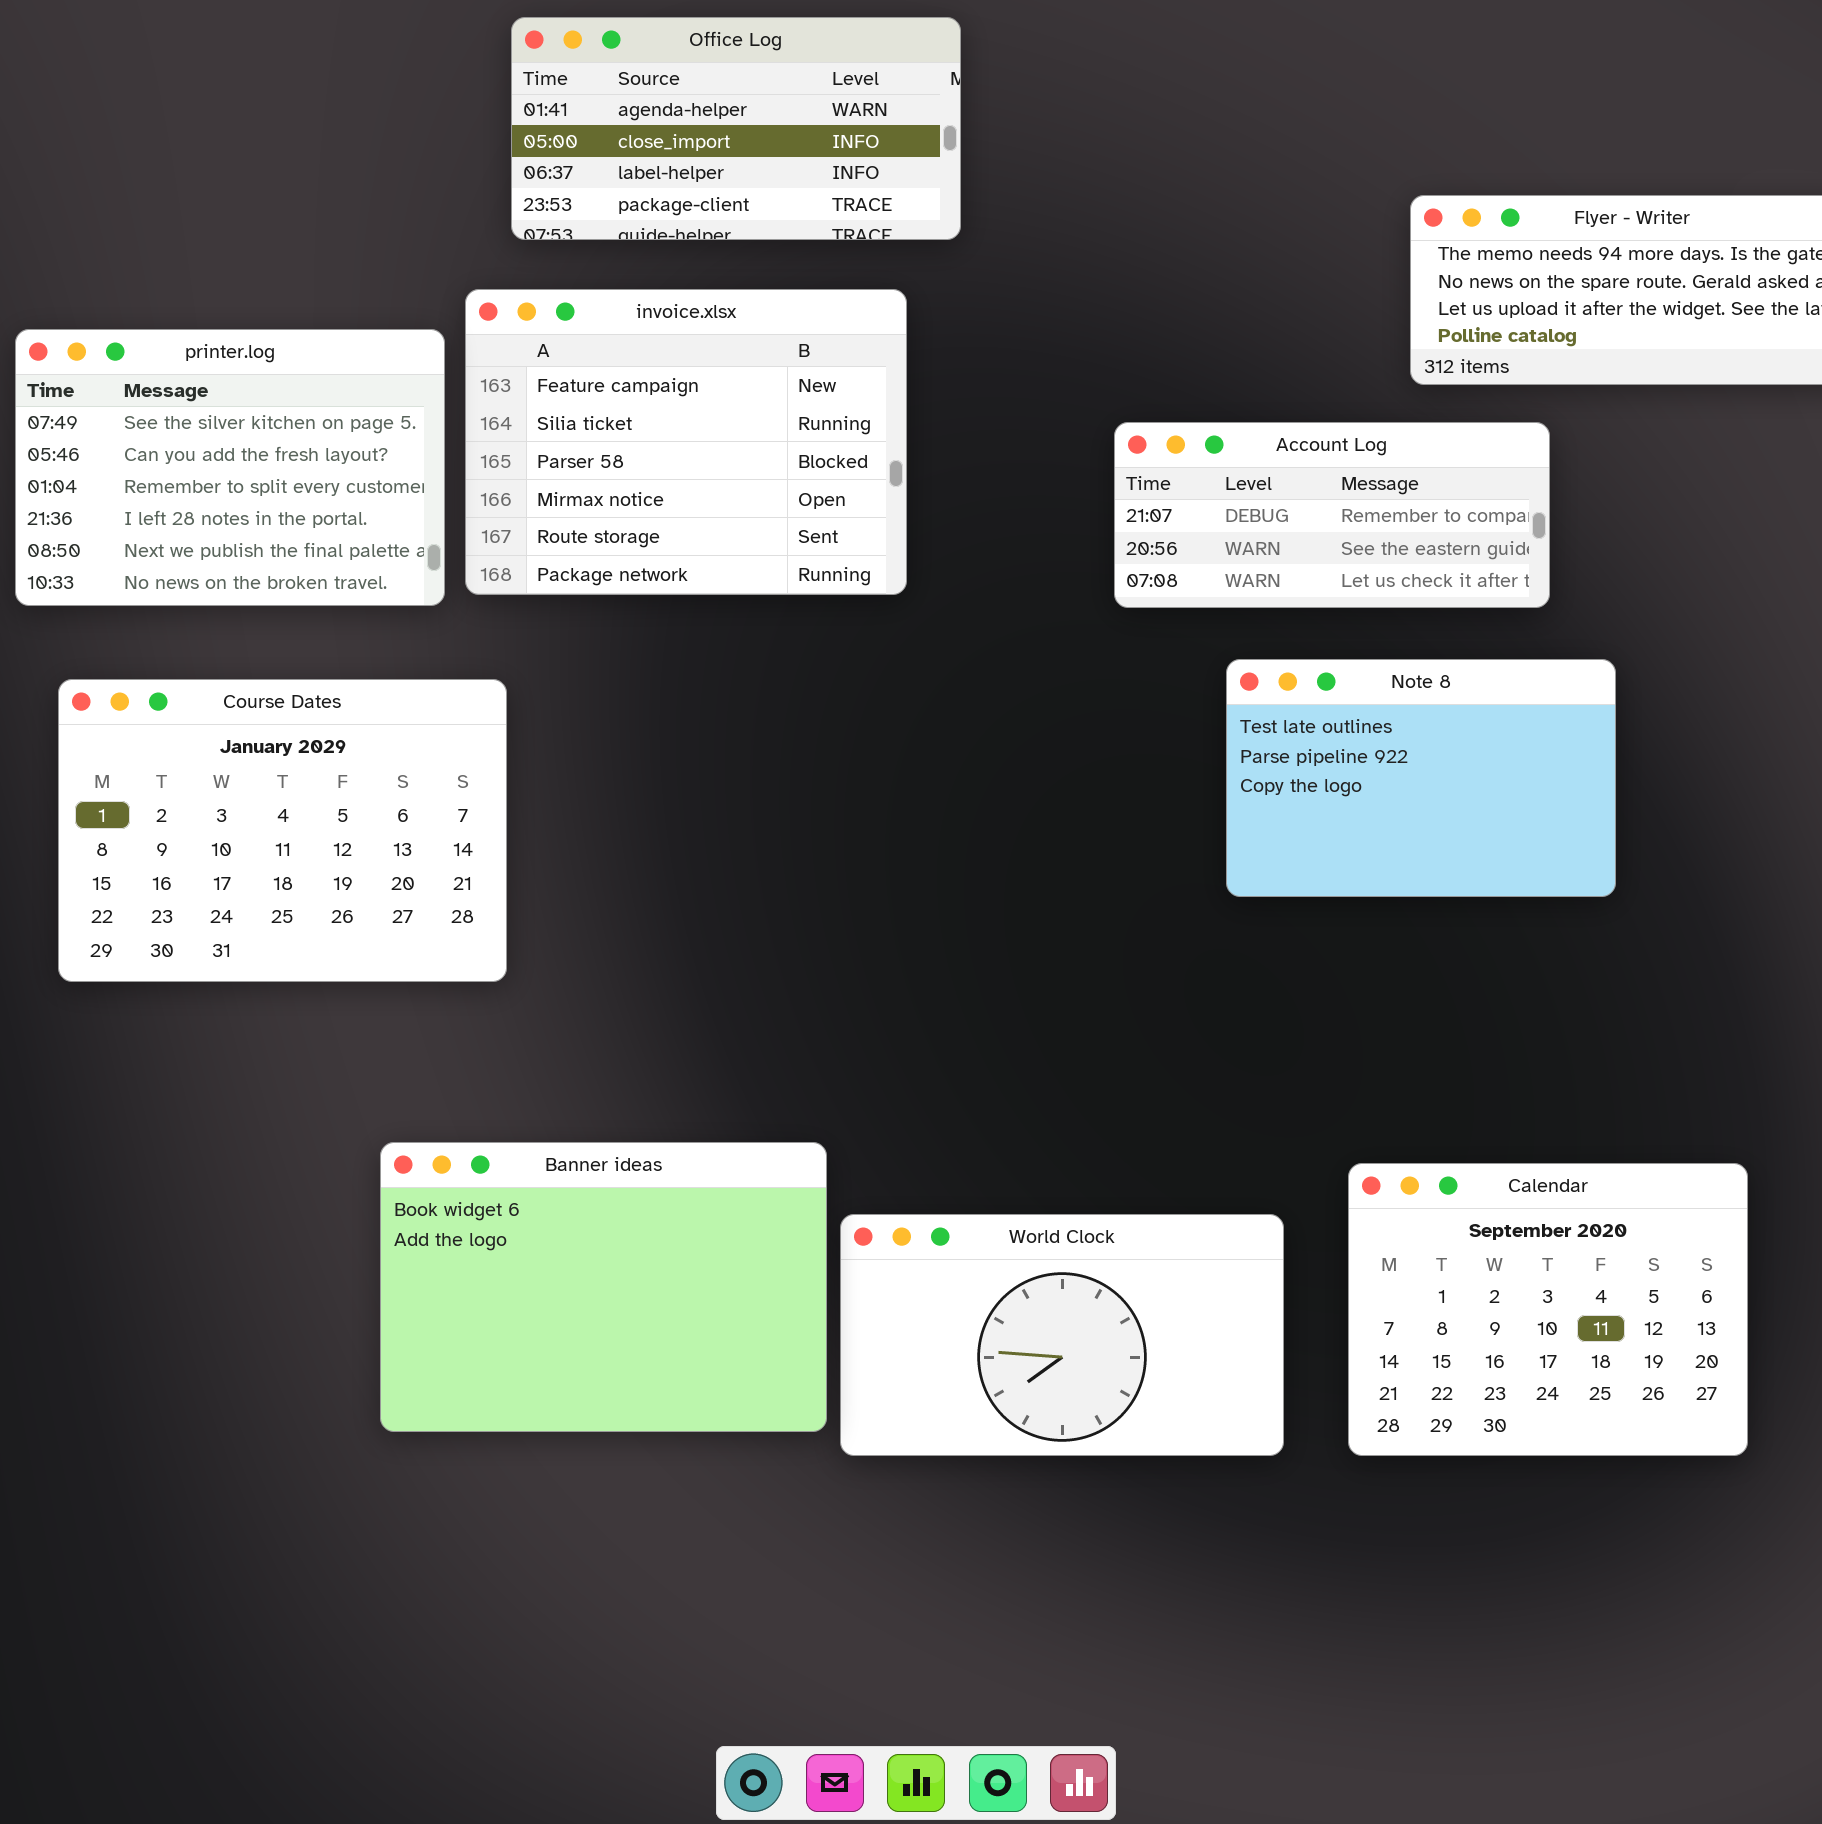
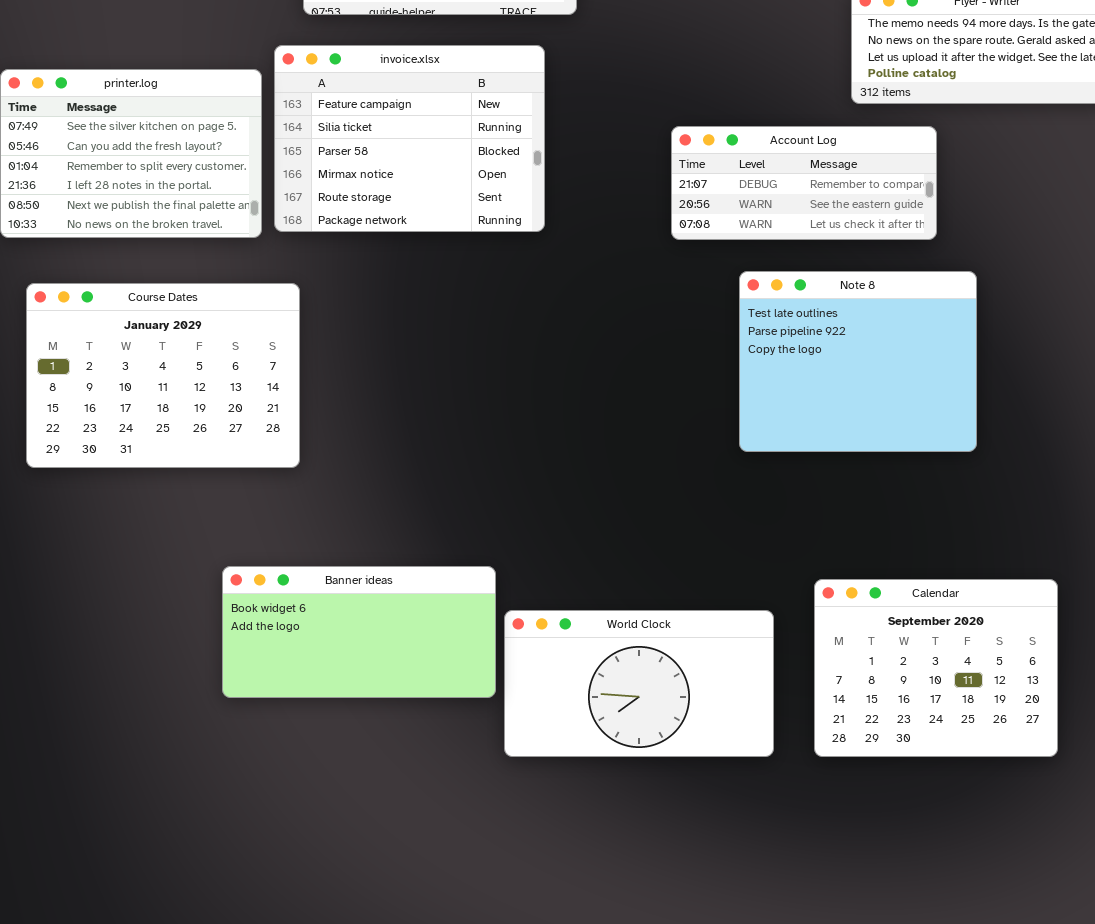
Note 8: [1226,659,1616,897] -> [739,271,977,452], resized
Banner ideas: [380,1142,827,1432] -> [222,566,496,698], resized

